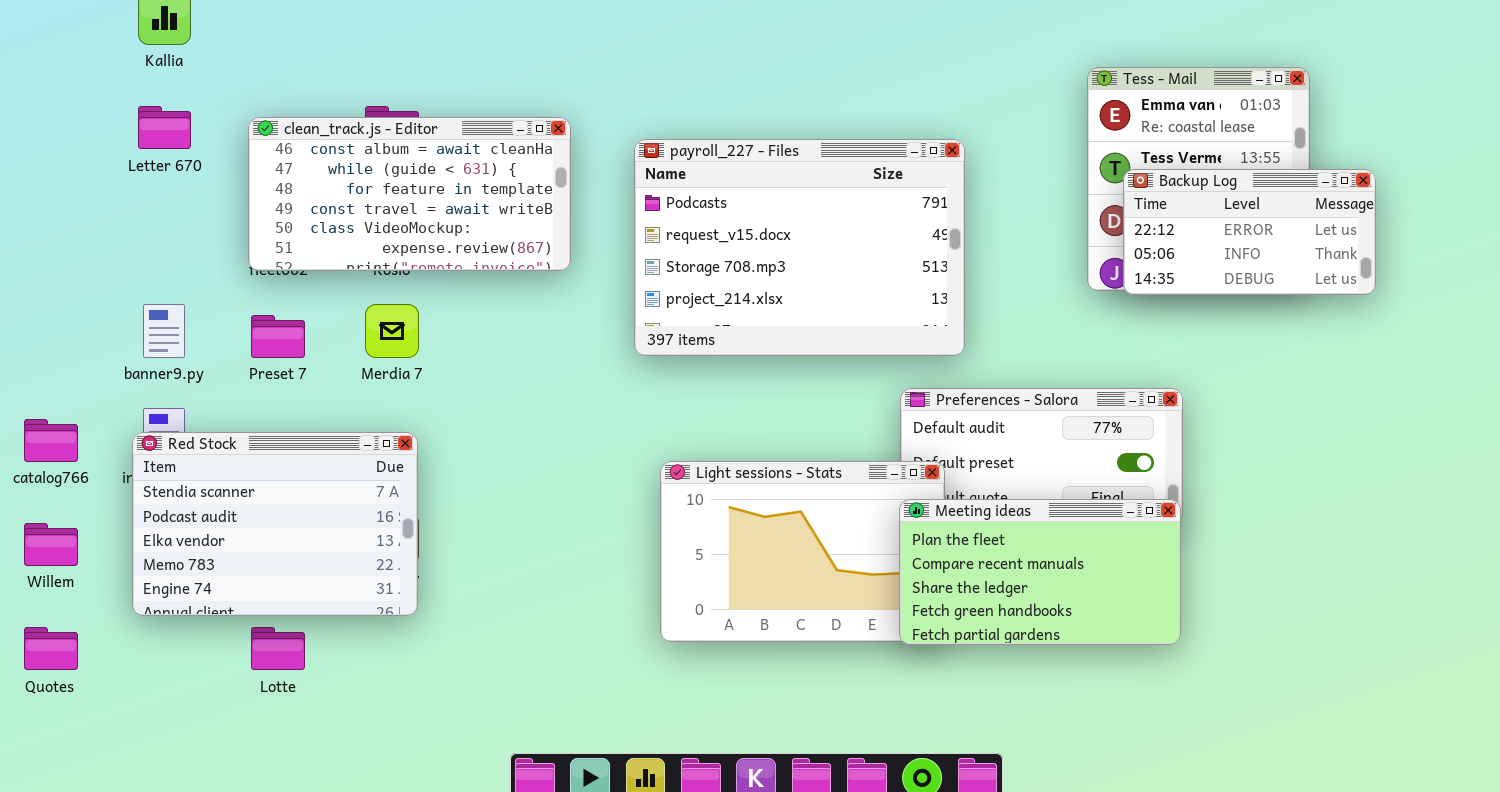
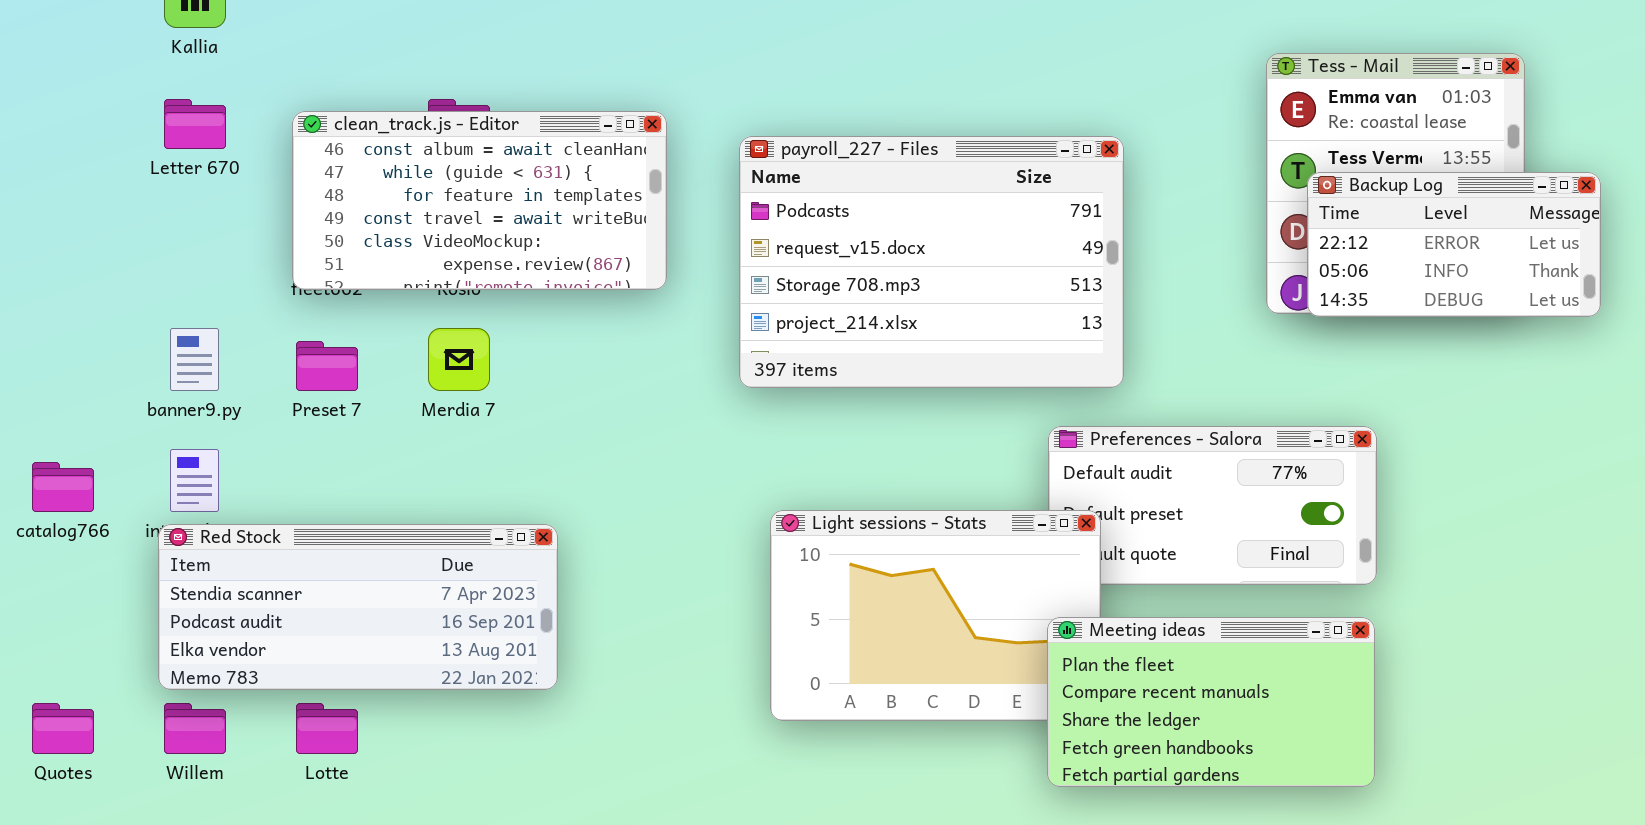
Red Stock: [132,432,418,616] -> [158,524,558,690], resized
Meeting ideas: [899,499,1181,645] -> [1047,617,1375,787], moved
Willem: [24,523,78,566] -> [164,703,226,754], moved

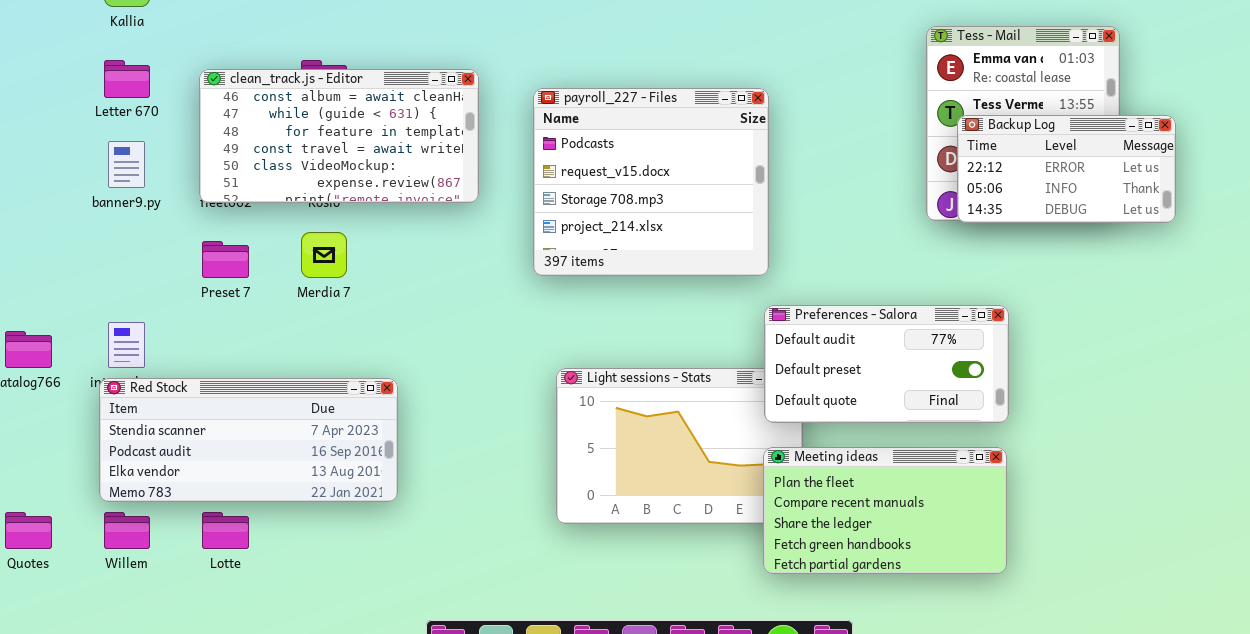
payroll_227 - Files: [739,136,1124,388] -> [533,88,769,276], resized
banner9.py: [170,328,219,391] -> [108,141,145,188], moved
Preferences - Salora: [1048,426,1377,585] -> [764,305,1009,423], raised

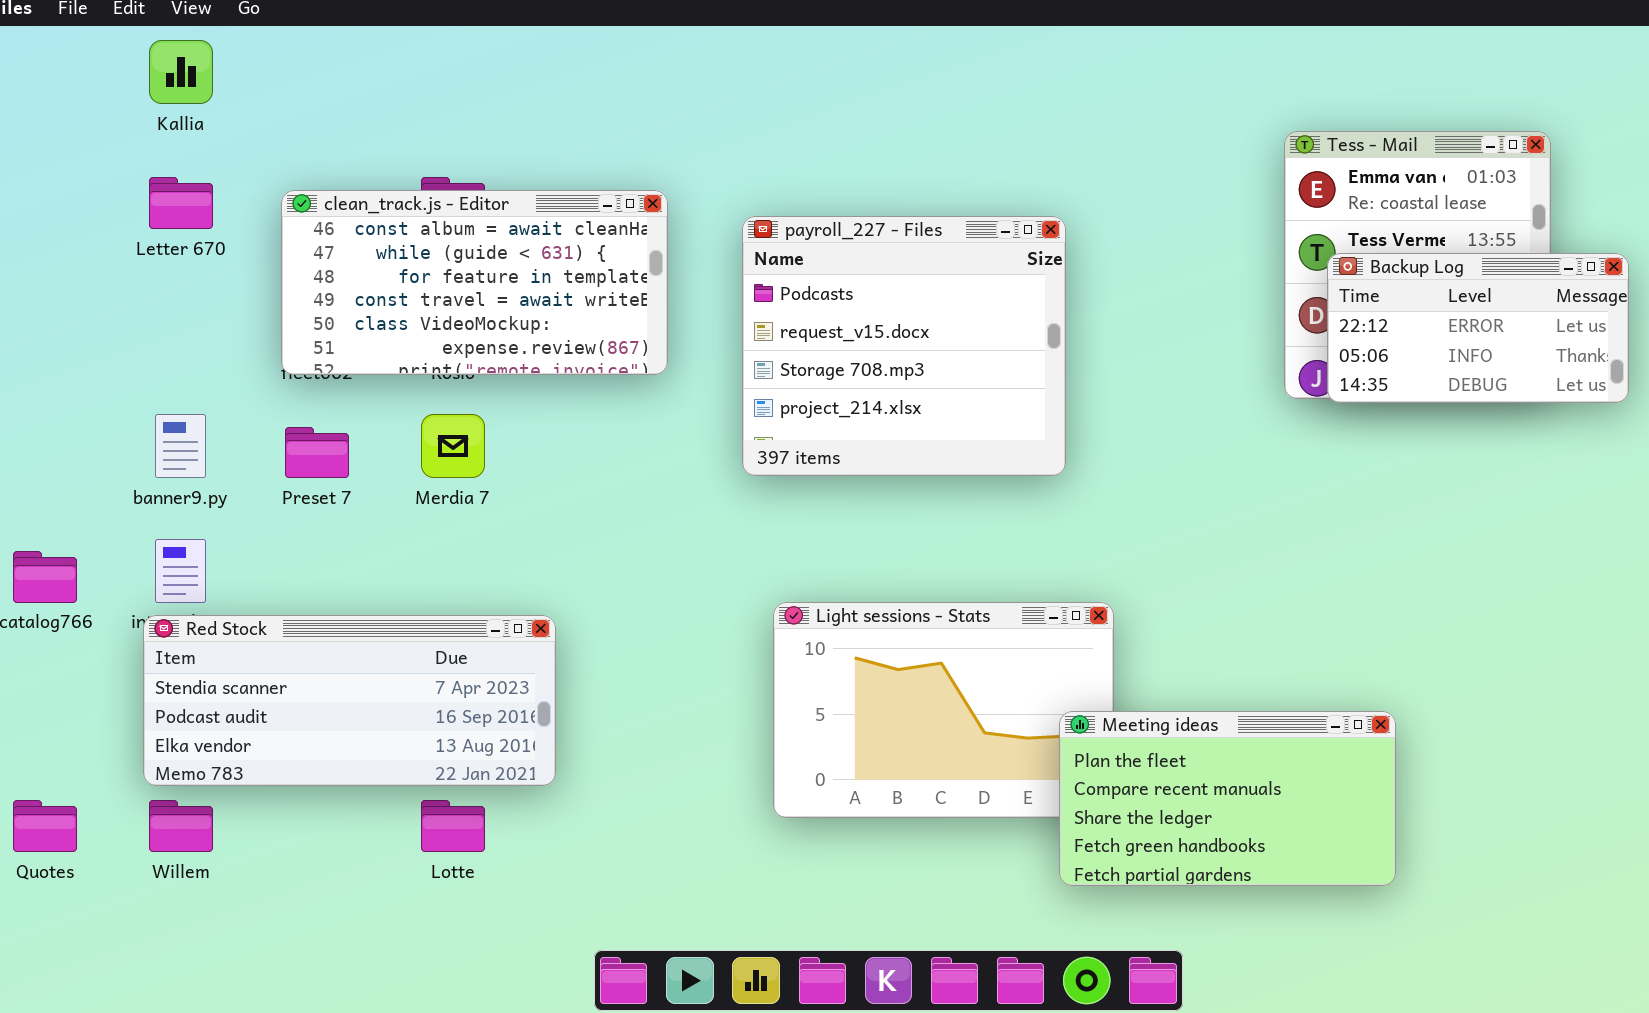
banner9.py: [108,141,145,188] -> [155,414,206,478], moved
Preferences - Salora: [764,305,1009,423] -> none, closed
Lotte: [202,512,249,549] -> [421,800,485,852], moved

